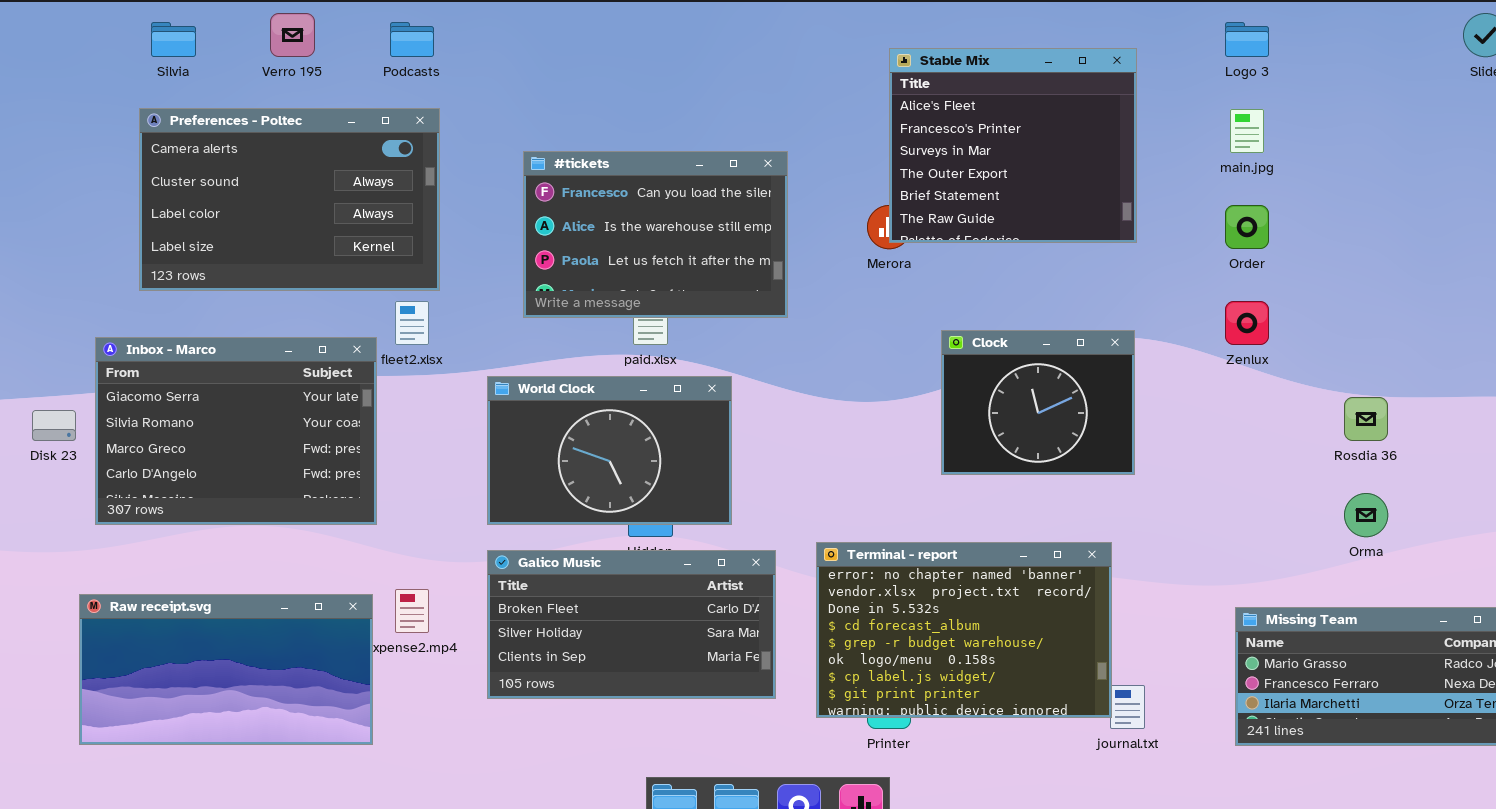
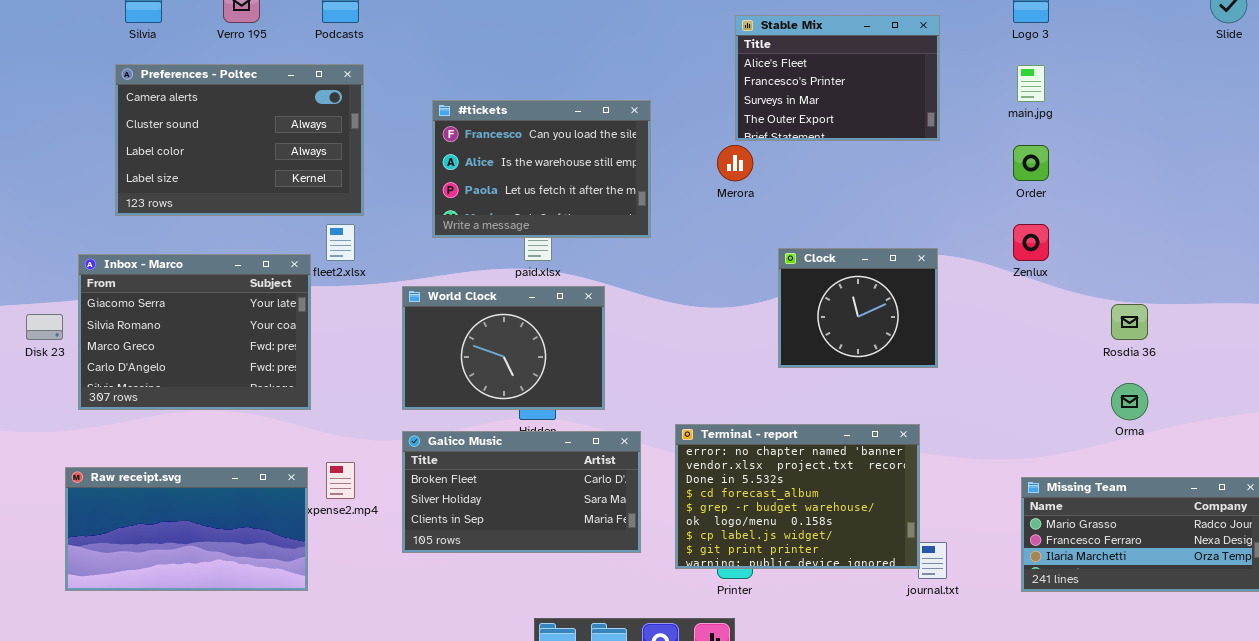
Stable Mix: [889,48,1137,243] -> [735,15,940,141], resized

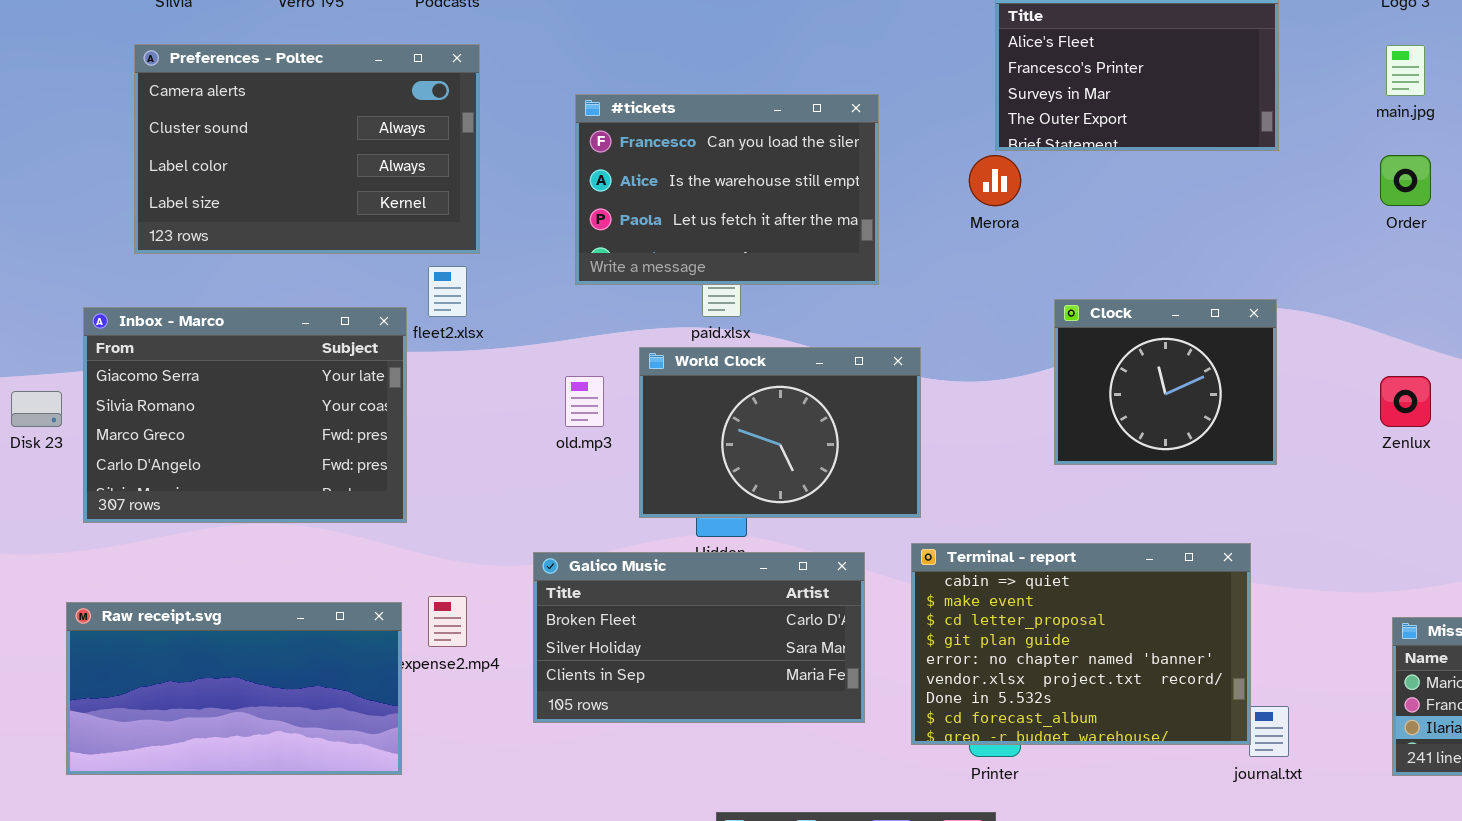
Zenlux: [1013,224,1049,261] -> [1380,376,1431,427], moved
World Clock: [402,286,605,410] -> [639,347,921,518], moved
Terminal - report: [675,424,920,569] -> [911,543,1251,745], scrolled up 4 rows

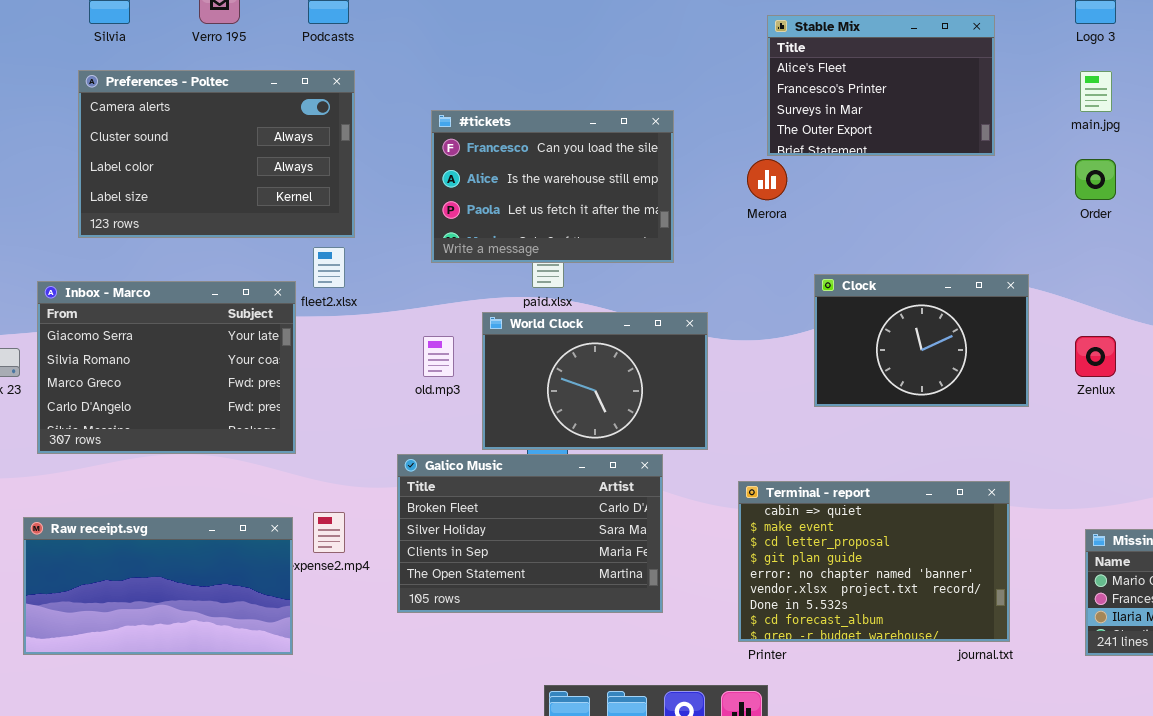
Clock: [1054,299,1277,465] -> [814,274,1029,407], resized
Terminal - report: [911,543,1251,745] -> [738,481,1010,642], moved
Galico Music: [533,552,865,723] -> [397,454,663,613], resized

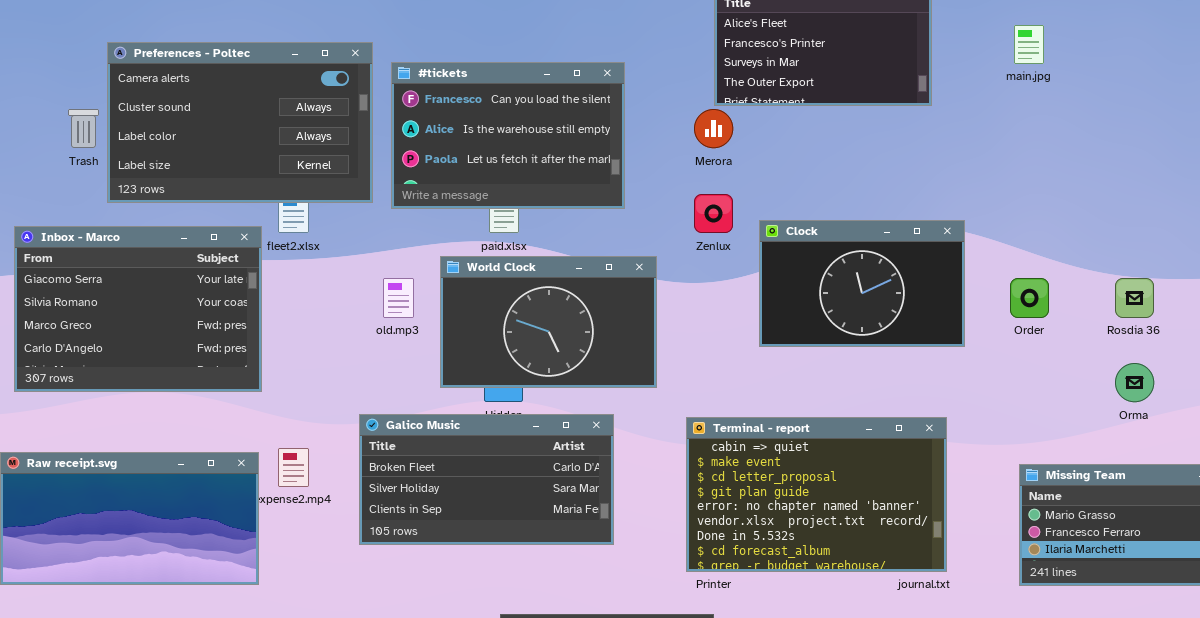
Preferences - Poltec: [78,70,355,238] -> [107,42,373,203], moved
Order: [1075,159,1116,200] -> [1010,278,1049,318], moved
Zenlux: [1075,336,1116,377] -> [694,194,733,233], moved
Galico Music: [397,454,663,613] -> [359,414,614,545], resized

